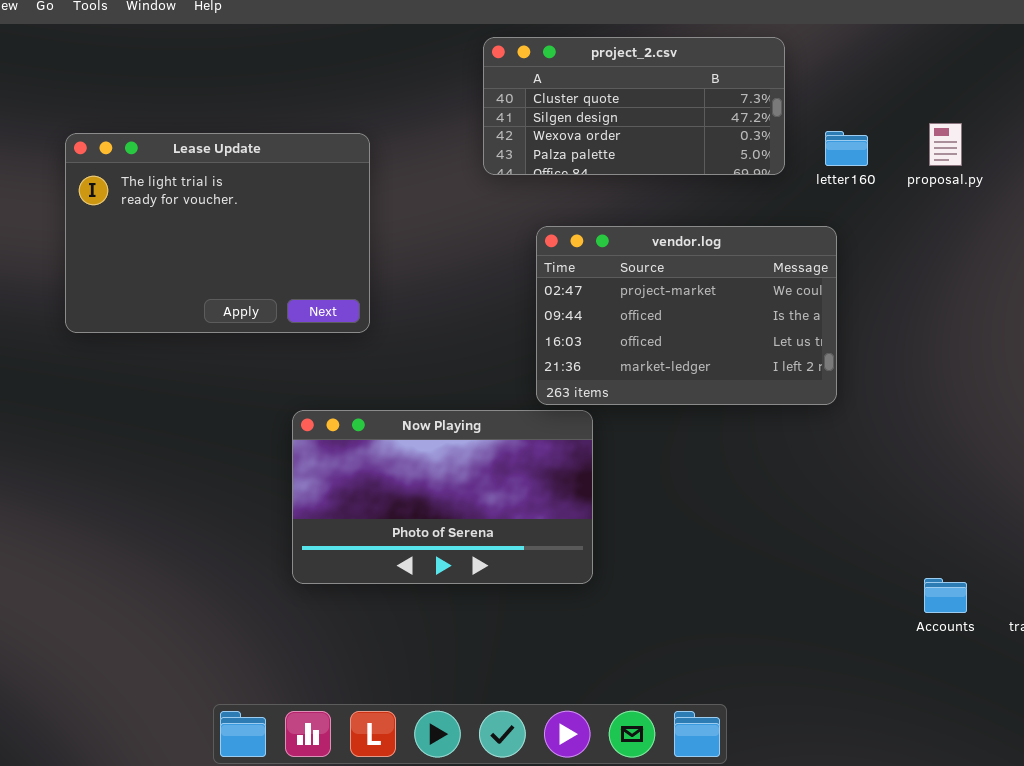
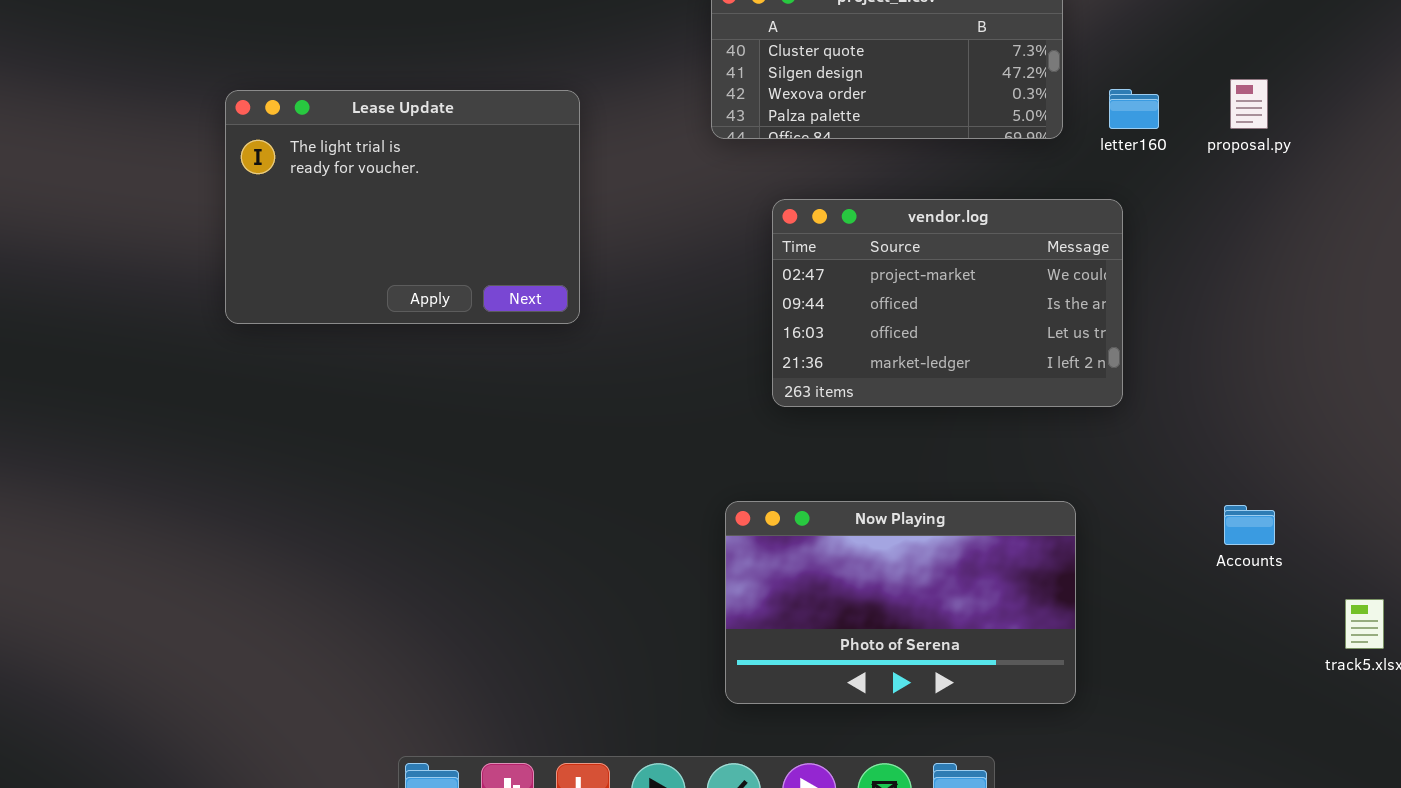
Now Playing: [292,410,593,584] -> [725,501,1076,704], moved
Accounts: [924,578,967,613] -> [1224,505,1275,545], moved

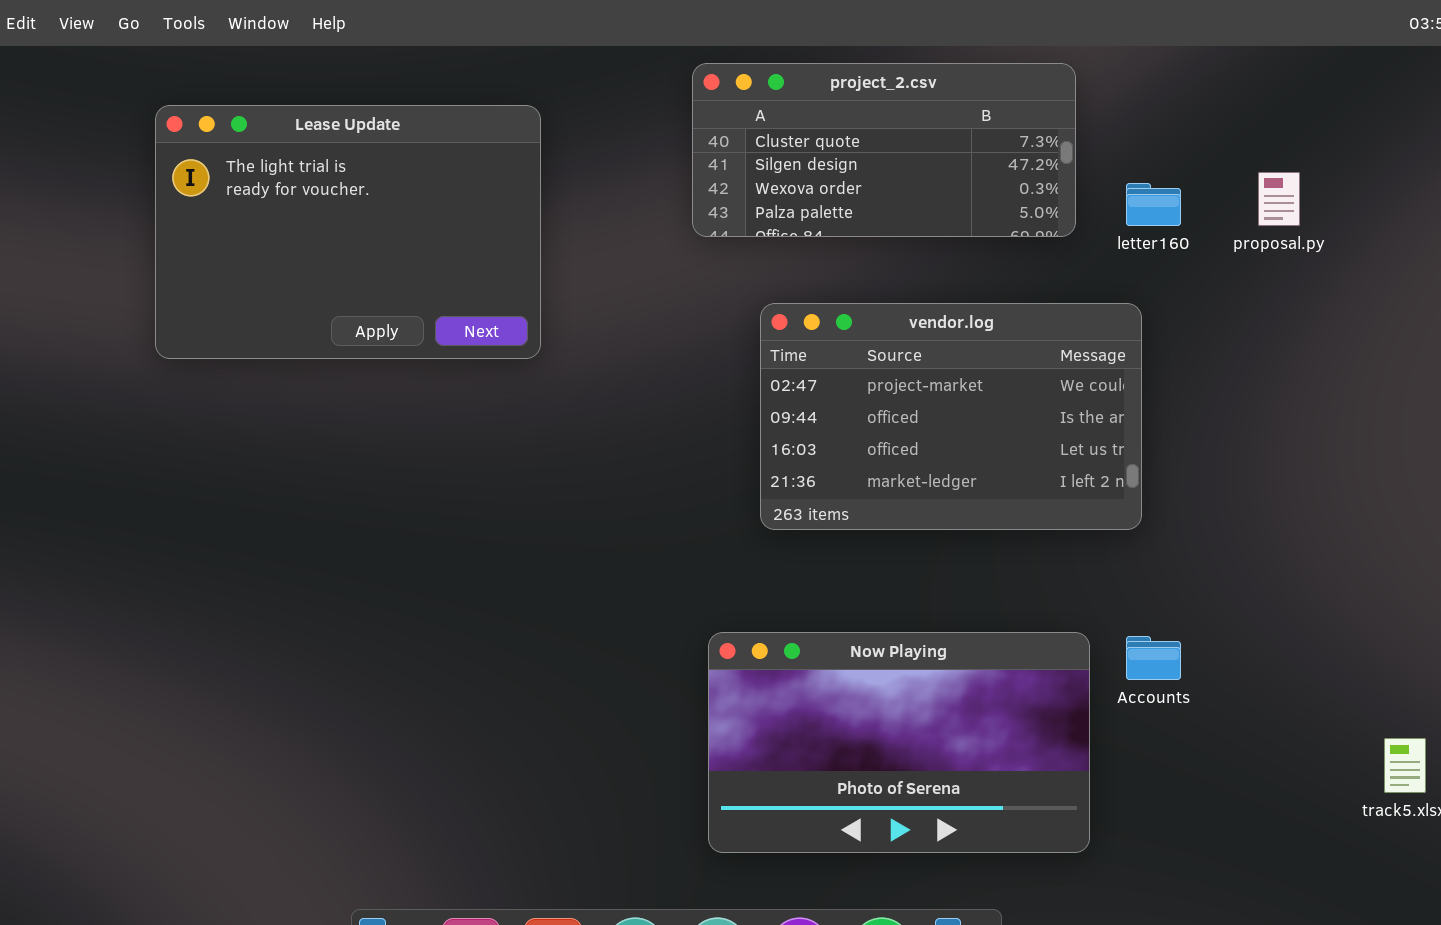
Lease Update: [225,90,580,324] -> [155,105,541,359], moved
Accounts: [1224,505,1275,545] -> [1126,636,1181,680], moved

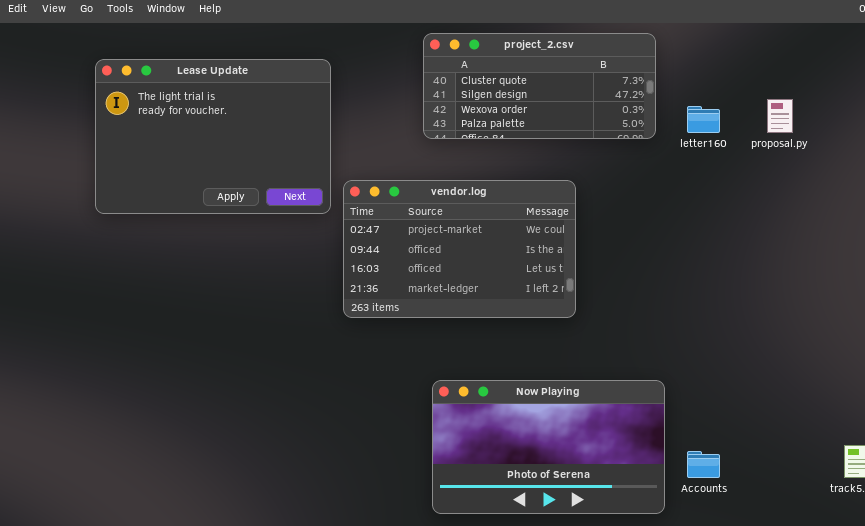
vendor.log: [760,303,1142,530] -> [343,180,576,318], moved
Accounts: [1126,636,1181,680] -> [687,451,720,478], moved

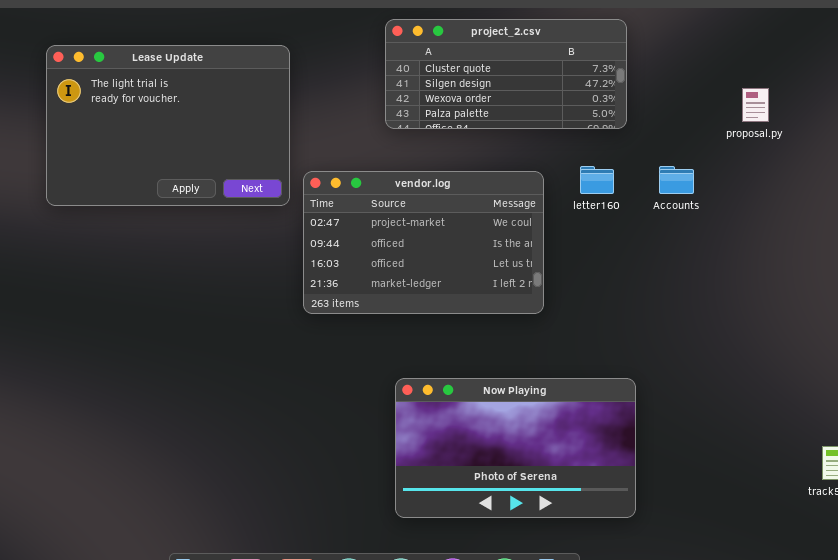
letter160: [687,106,720,133] -> [580,166,614,194], moved
Accounts: [687,451,720,478] -> [659,166,694,194], moved

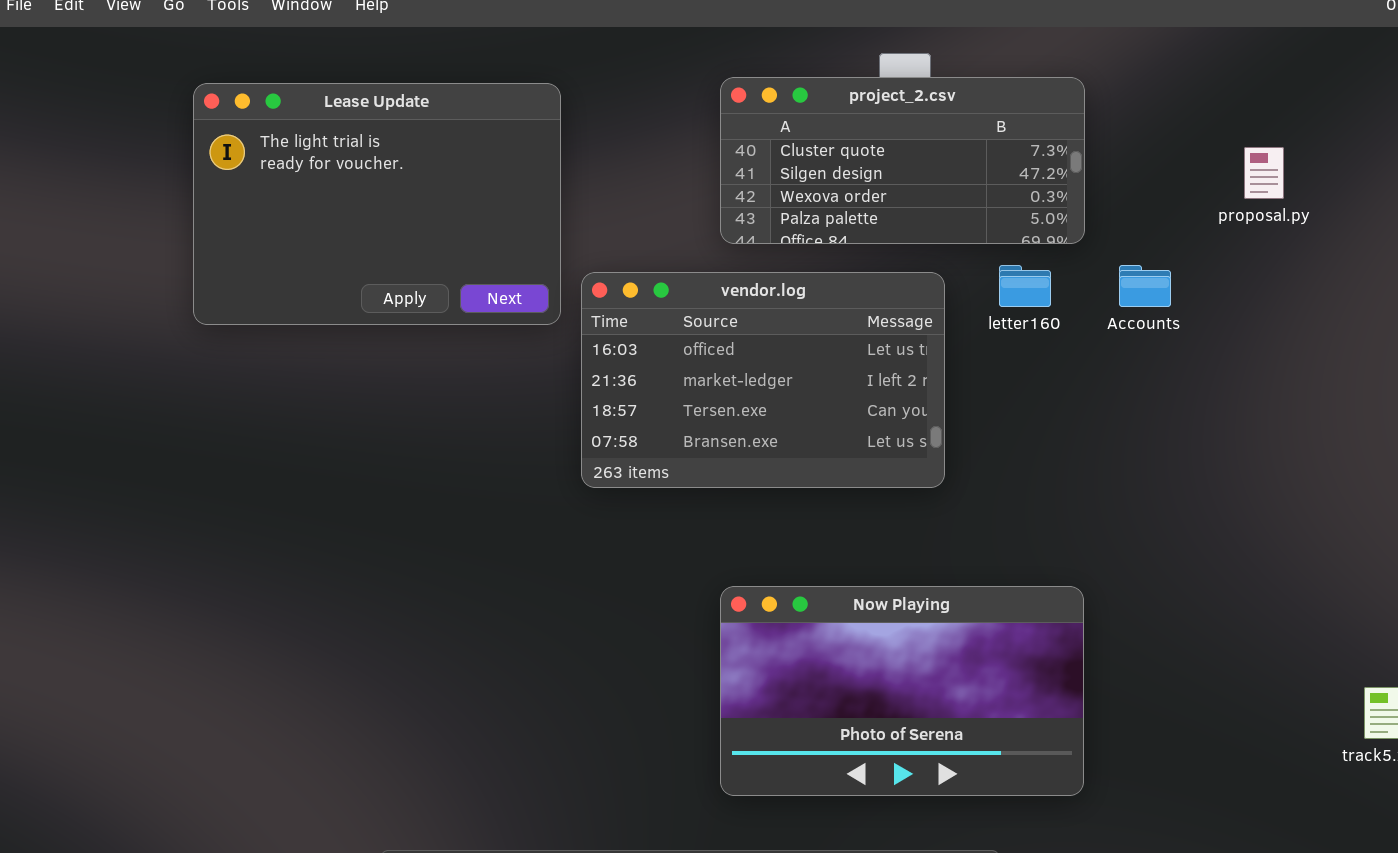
project_2.csv: [385,19,627,129] -> [720,77,1085,244], moved
vendor.log: [303,171,544,314] -> [581,272,945,488], scrolled down 2 rows

